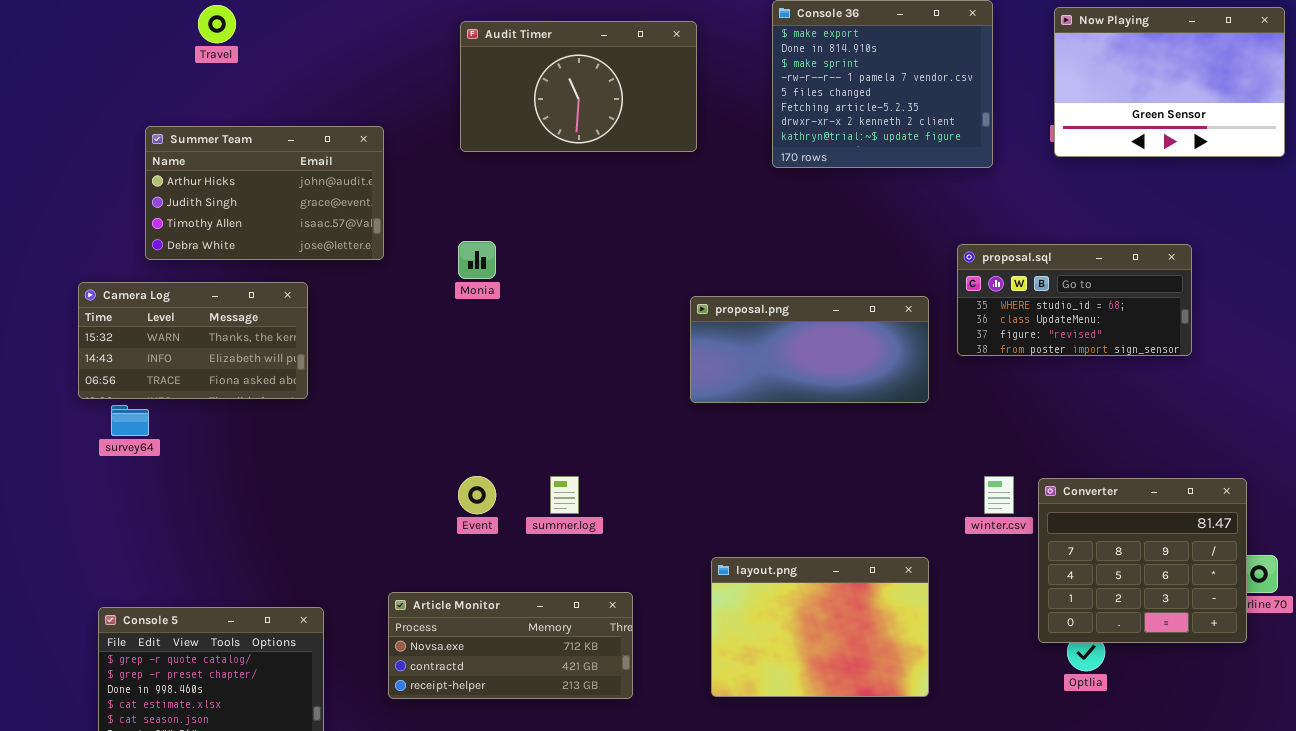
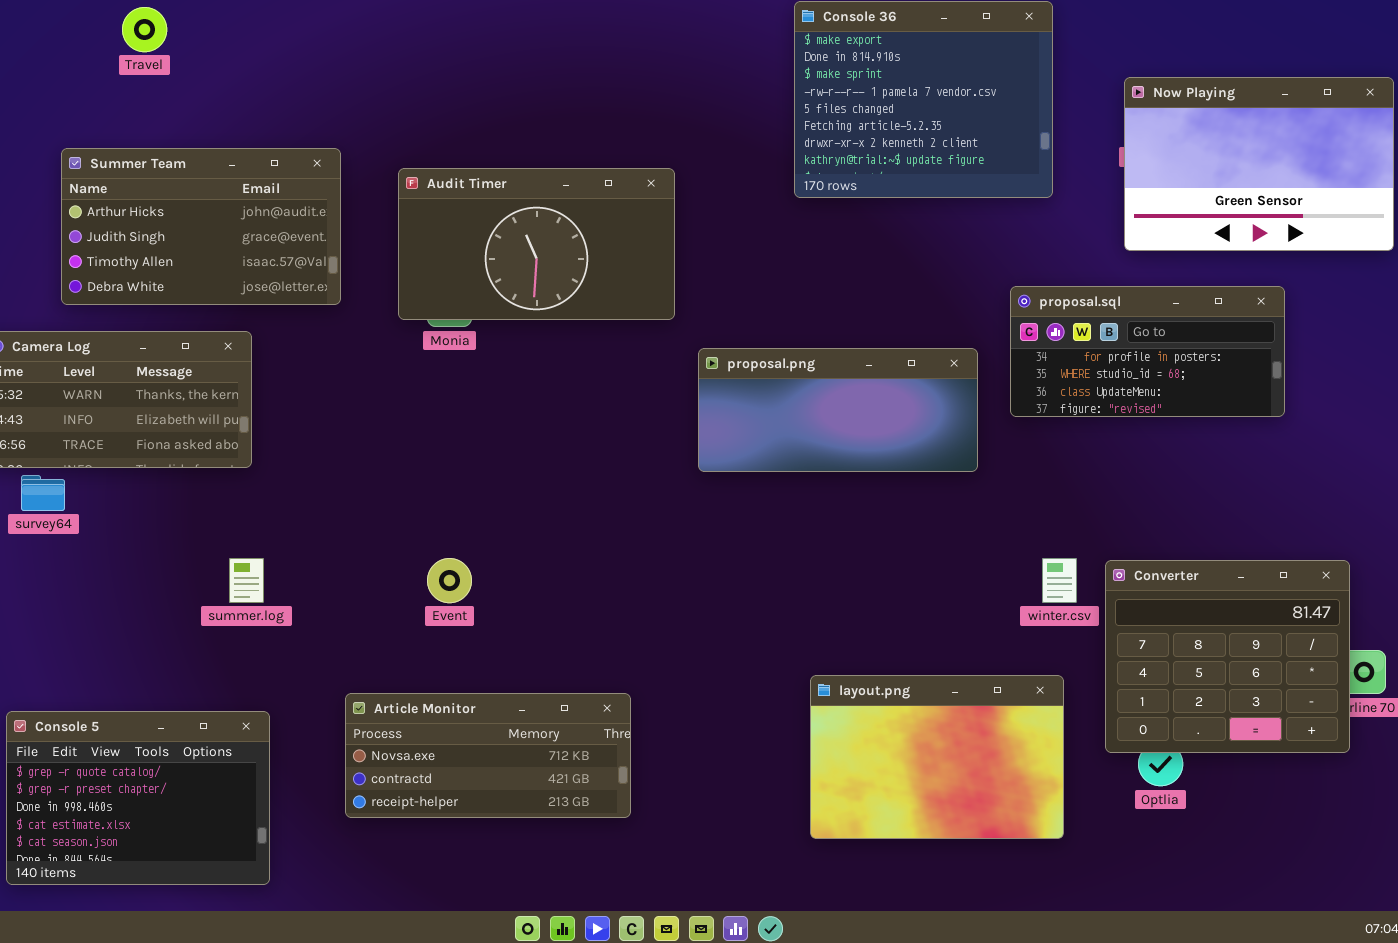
Now Playing: [1054,7,1285,157] -> [1124,77,1394,251], moved
Audit Timer: [460,21,697,152] -> [398,168,675,320], moved
proposal.sql: [957,244,1192,356] -> [1010,286,1285,417], scrolled up 1 row
summer.log: [550,476,579,514] -> [229,558,264,603], moved
layout.png: [711,557,929,697] -> [810,675,1064,839], moved

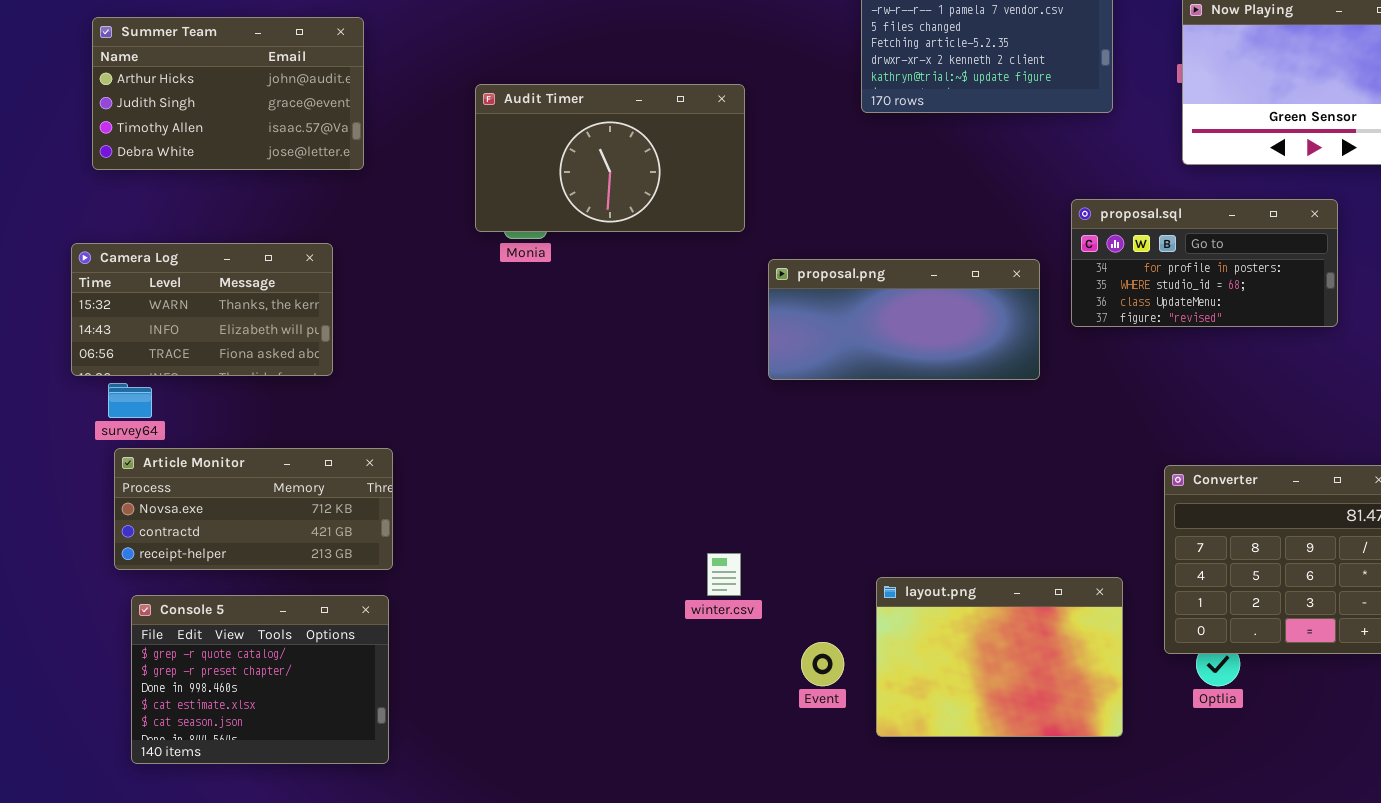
Summer Team: [61,148,341,305] -> [92,17,364,170], moved
Event: [427,558,472,603] -> [801,642,844,686], moved
winter.csv: [1042,558,1077,603] -> [707,553,741,596], moved
Article Monitor: [345,693,631,818] -> [114,448,393,570], moved
Console 5: [6,711,270,885] -> [131,595,389,764], moved

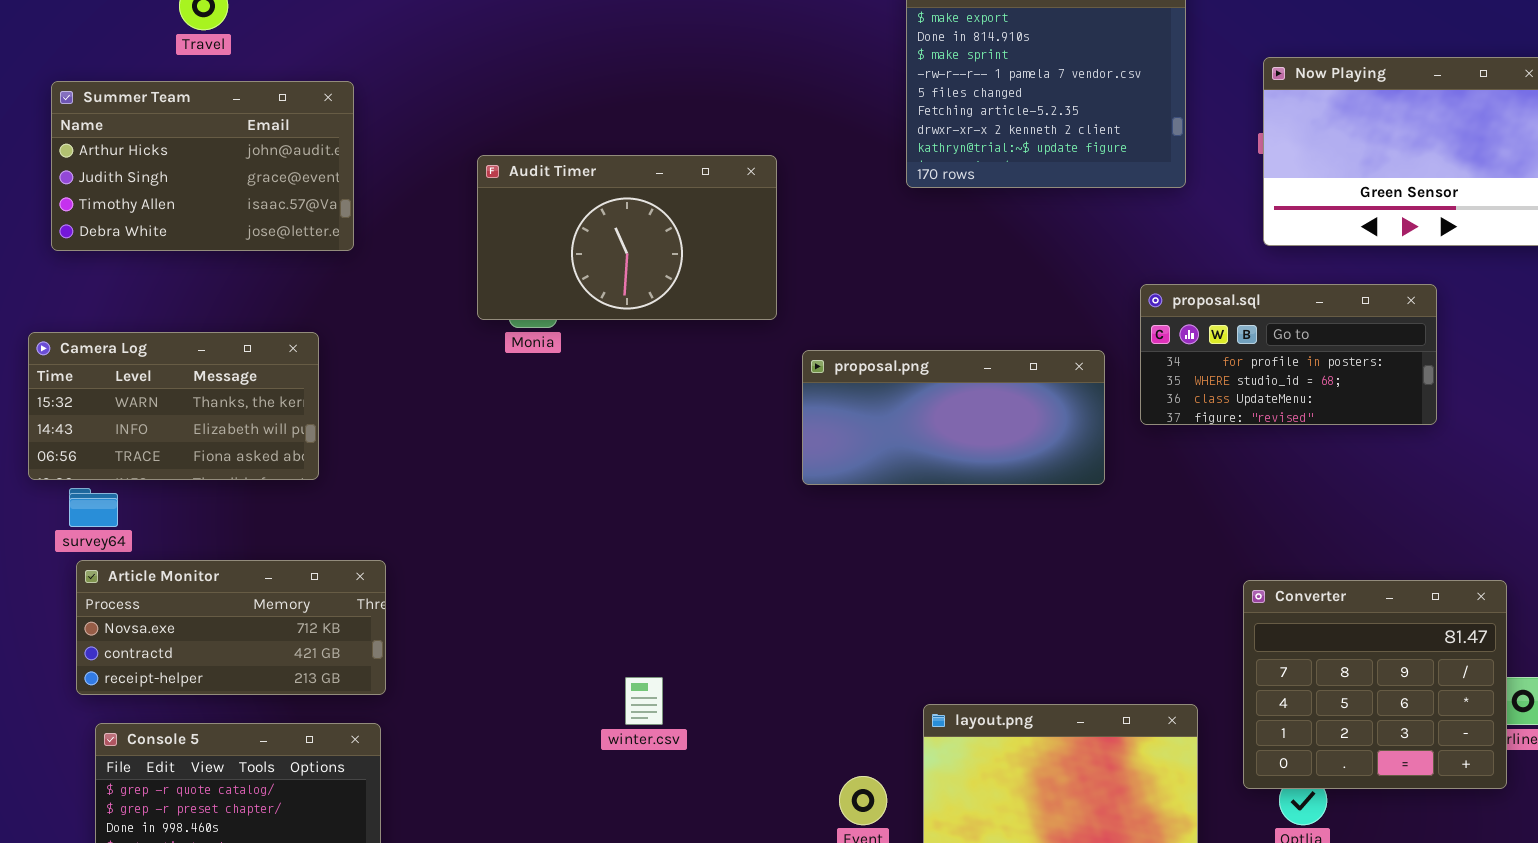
winter.csv: [707,553,741,596] -> [625,677,663,725], moved

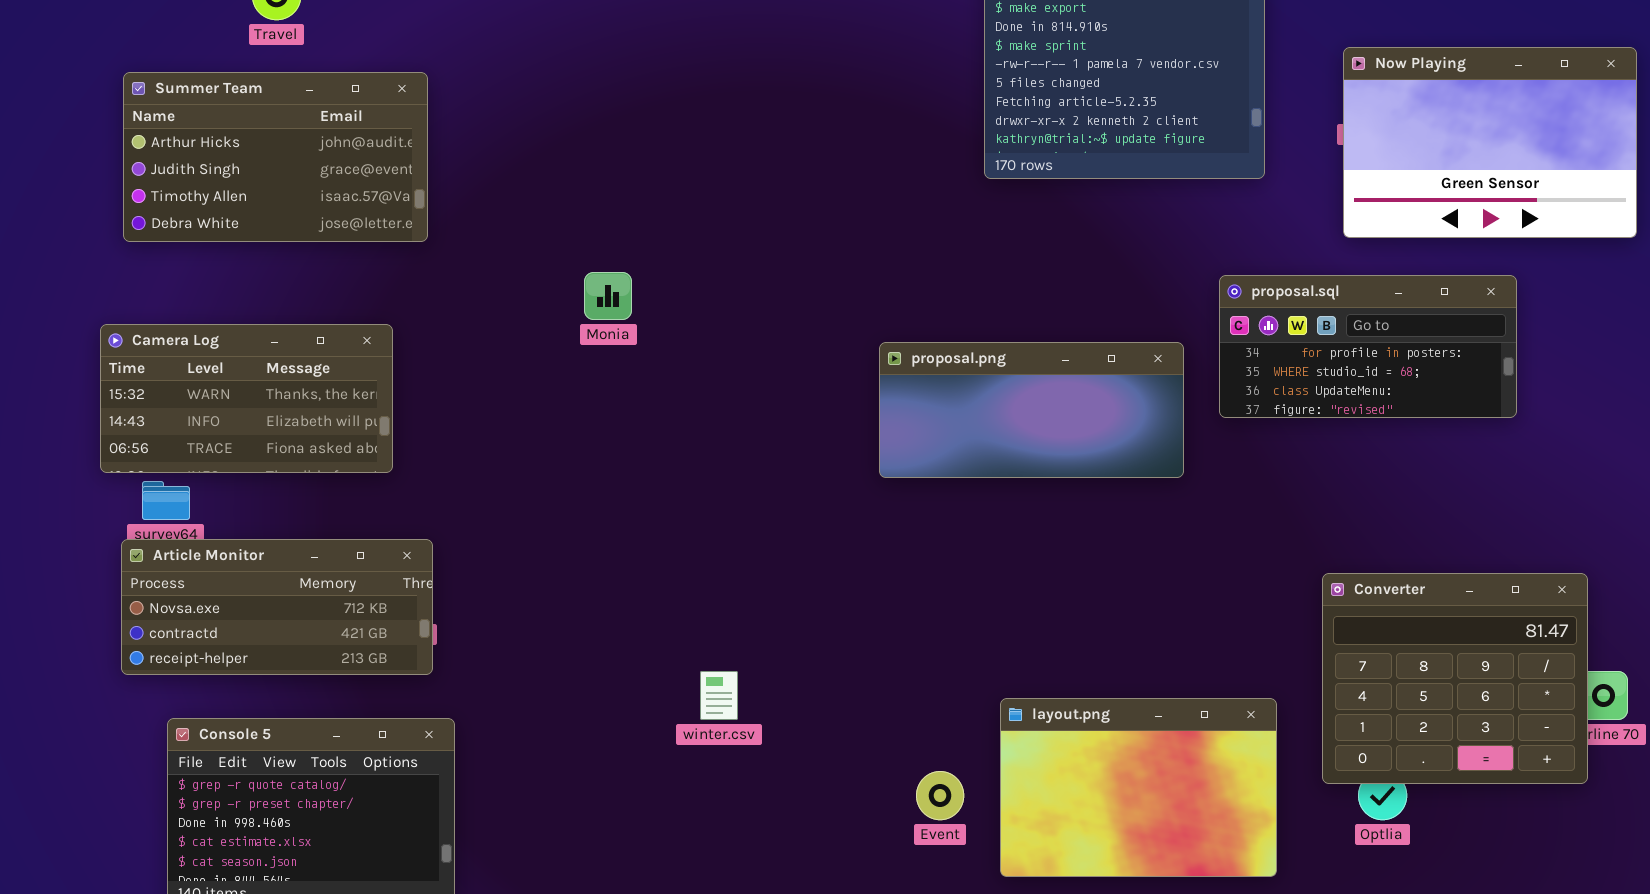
Audit Timer: [477,155,777,320] -> none, closed
Article Monitor: [76,560,386,695] -> [121,539,433,675], moved

